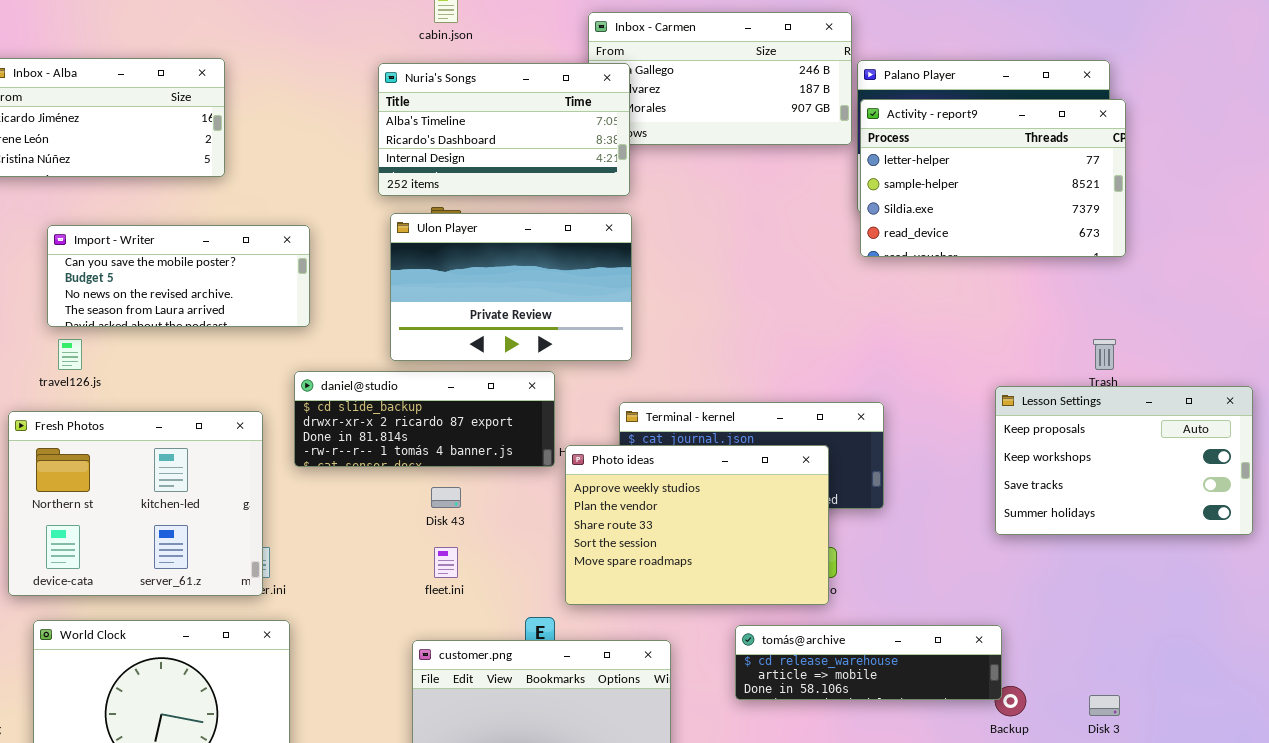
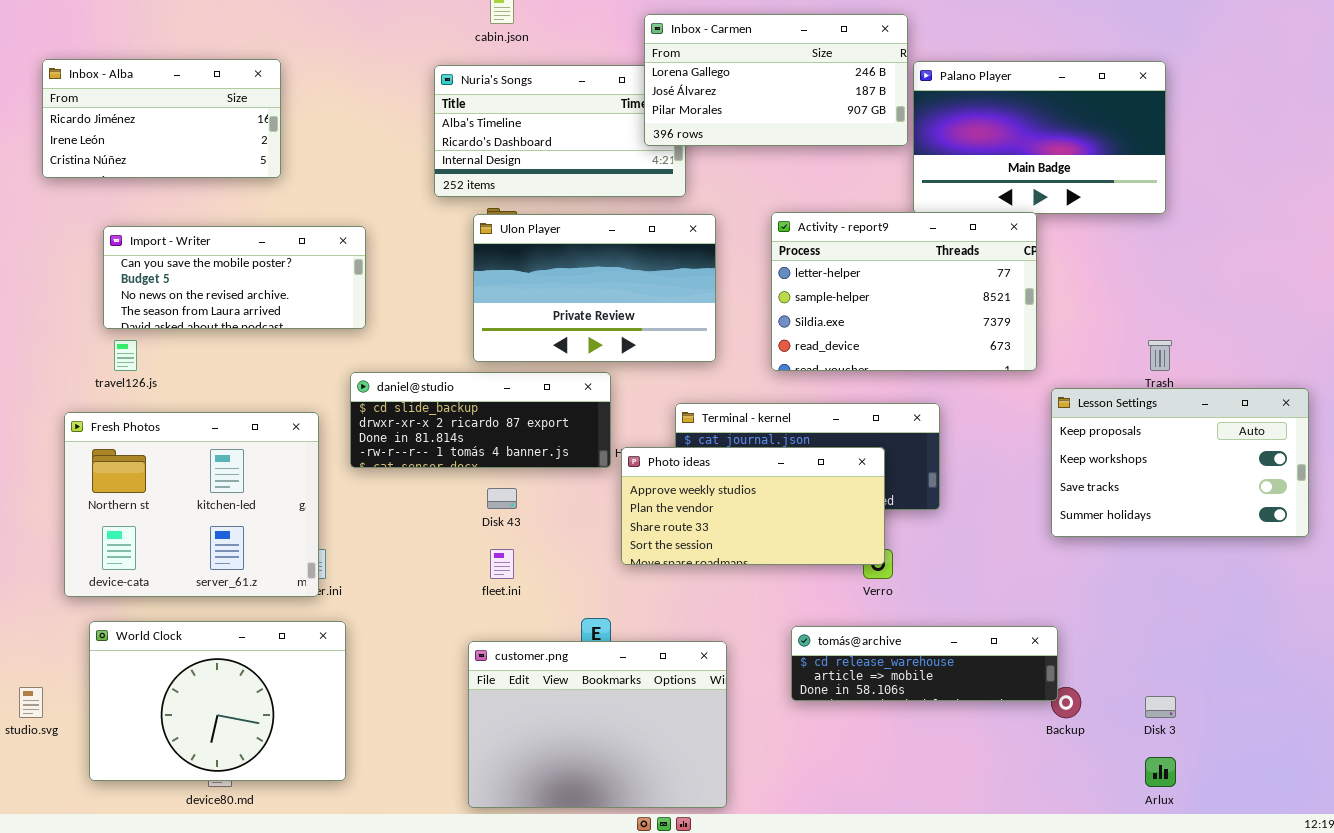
Inbox - Carmen: [588,12,852,145] -> [644,14,908,146], raised
Activity - report9: [860,99,1126,257] -> [771,212,1037,371], moved
Ulon Player: [390,213,632,361] -> [473,214,716,362], moved
Photo ideas: [565,445,829,605] -> [621,447,885,565], resized

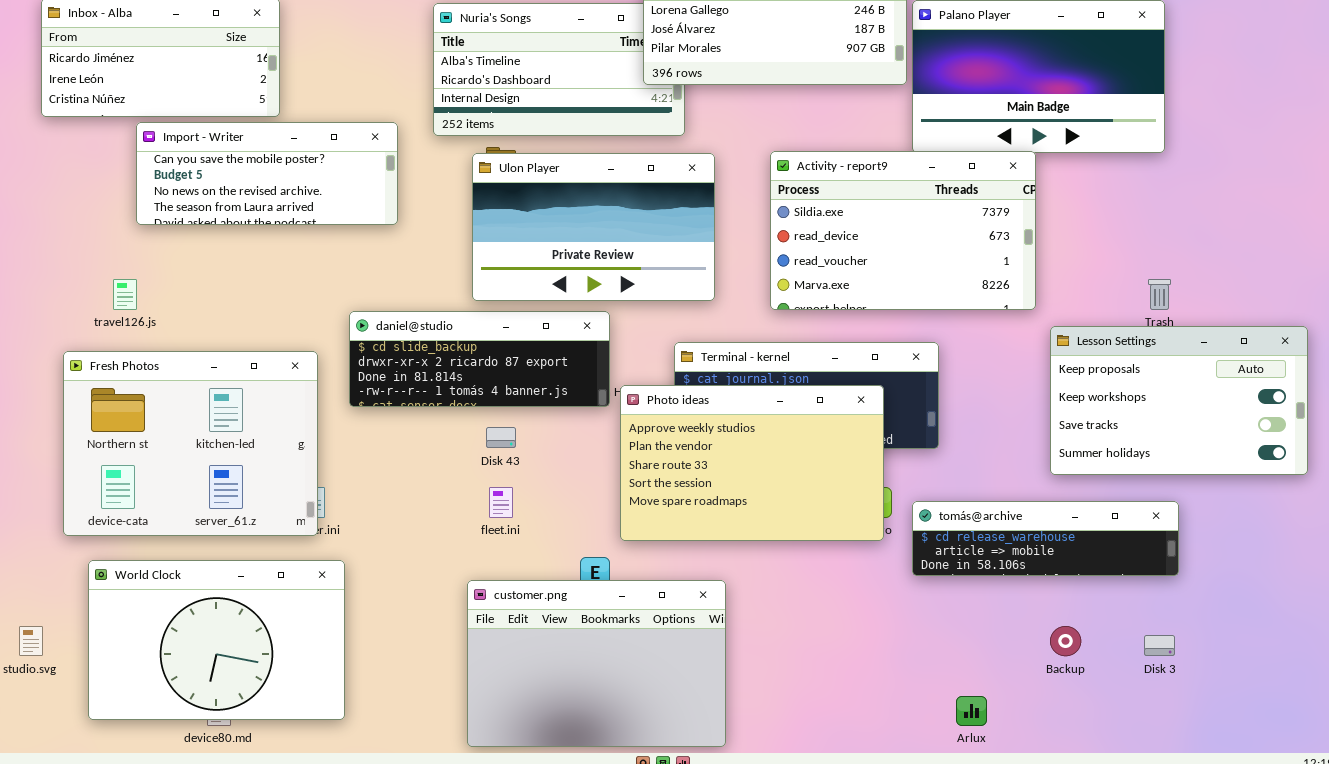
Activity - report9: [771,212,1037,371] -> [770,151,1036,310], scrolled down 2 rows
Import - Writer: [103,226,366,329] -> [136,122,398,225], moved
Photo ideas: [621,447,885,565] -> [620,385,884,541], resized
tomás@archive: [791,626,1058,701] -> [912,501,1179,576], moved
Arlux: [1145,757,1176,787] -> [956,696,987,726], moved

